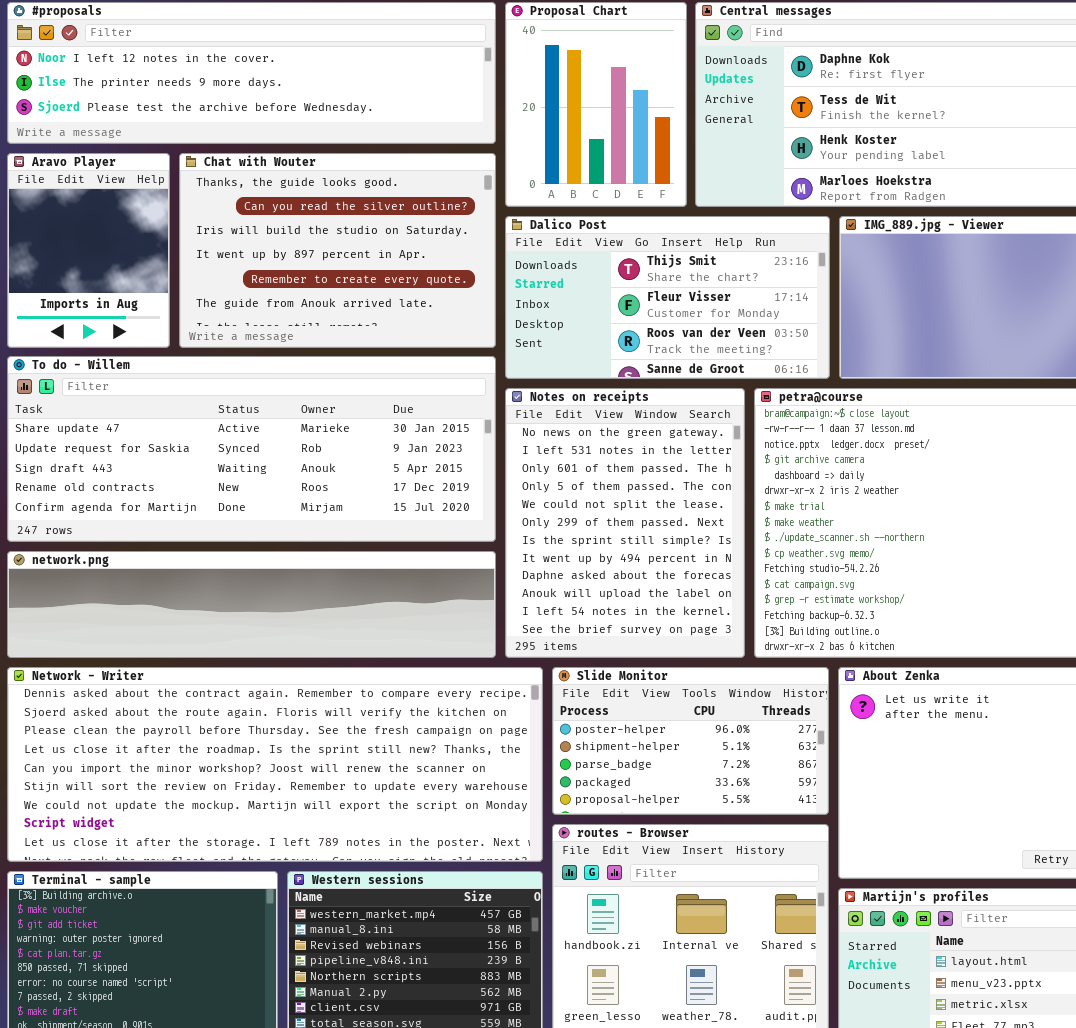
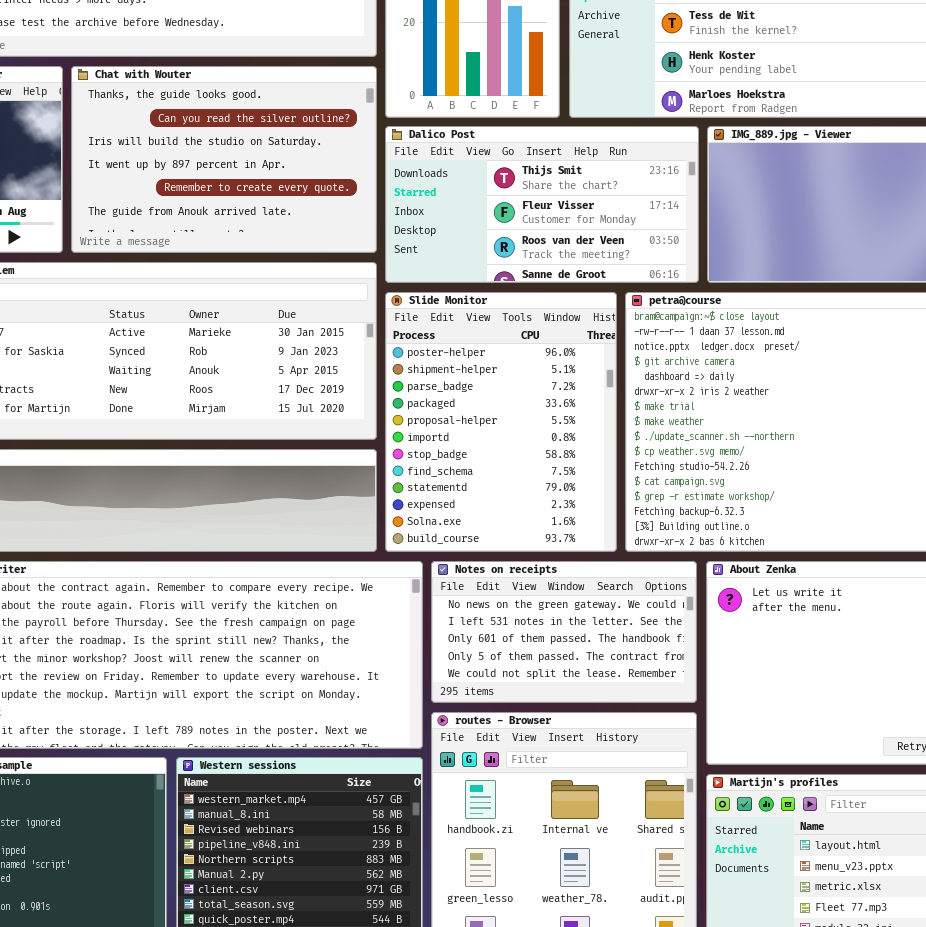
Notes on receipts: [505,388,745,658] -> [431,561,697,703], moved, resized
Slide Monitor: [552,667,829,815] -> [385,292,617,552], moved, resized

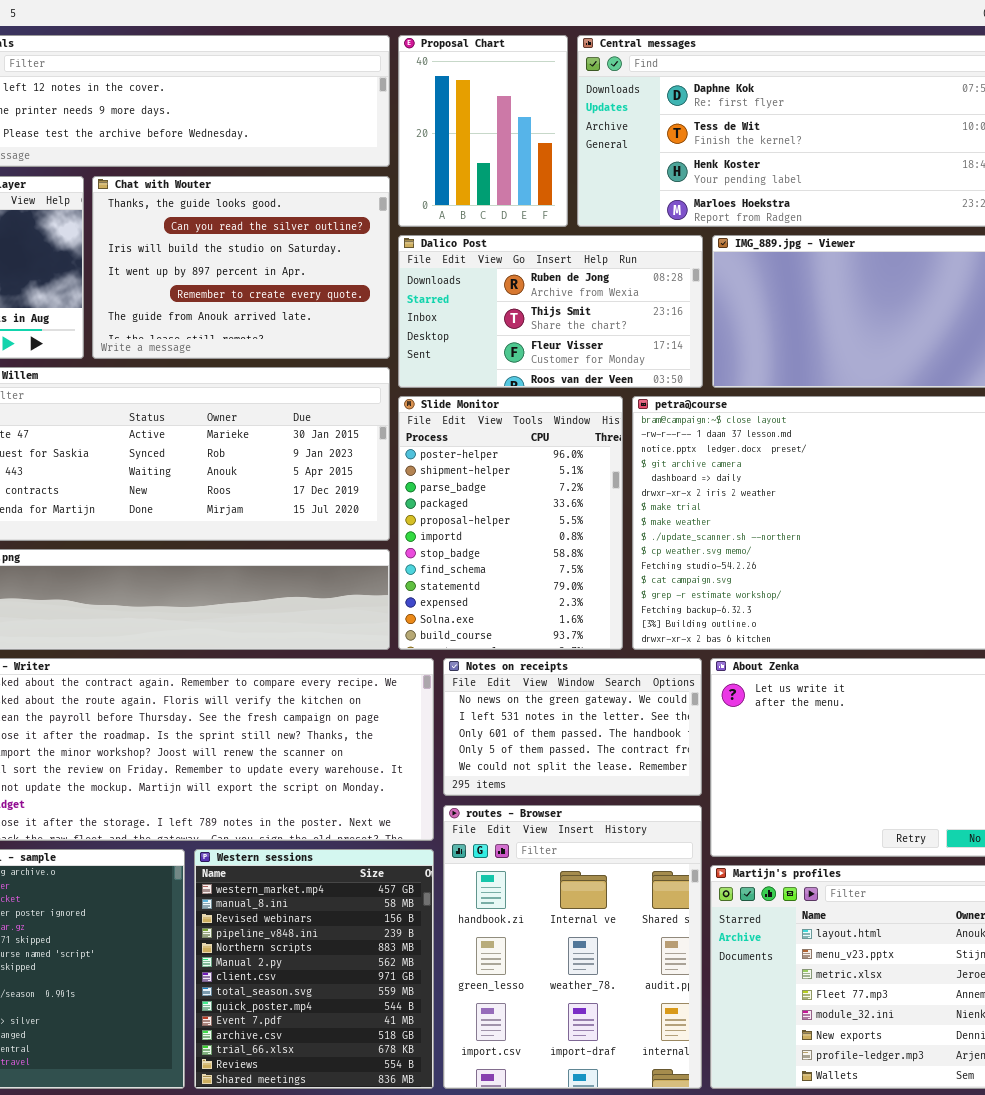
Dalico Post: [385,126,699,283] -> [398,235,703,388], scrolled up 1 row

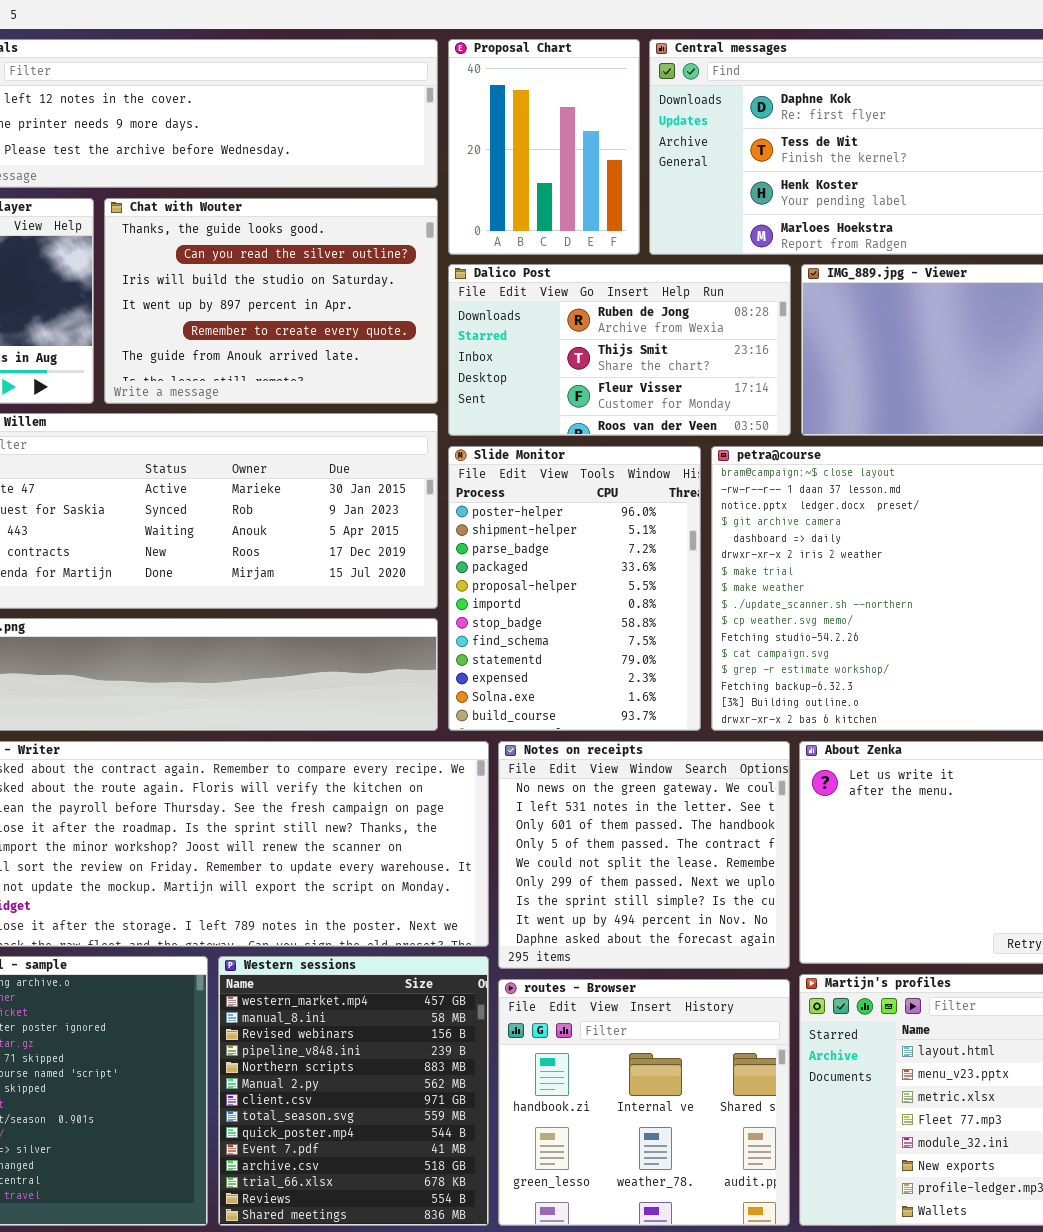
Notes on receipts: [443,658,702,796] -> [498,741,790,969], resized
routes - Browser: [443,805,702,1089] -> [498,979,790,1226], resized

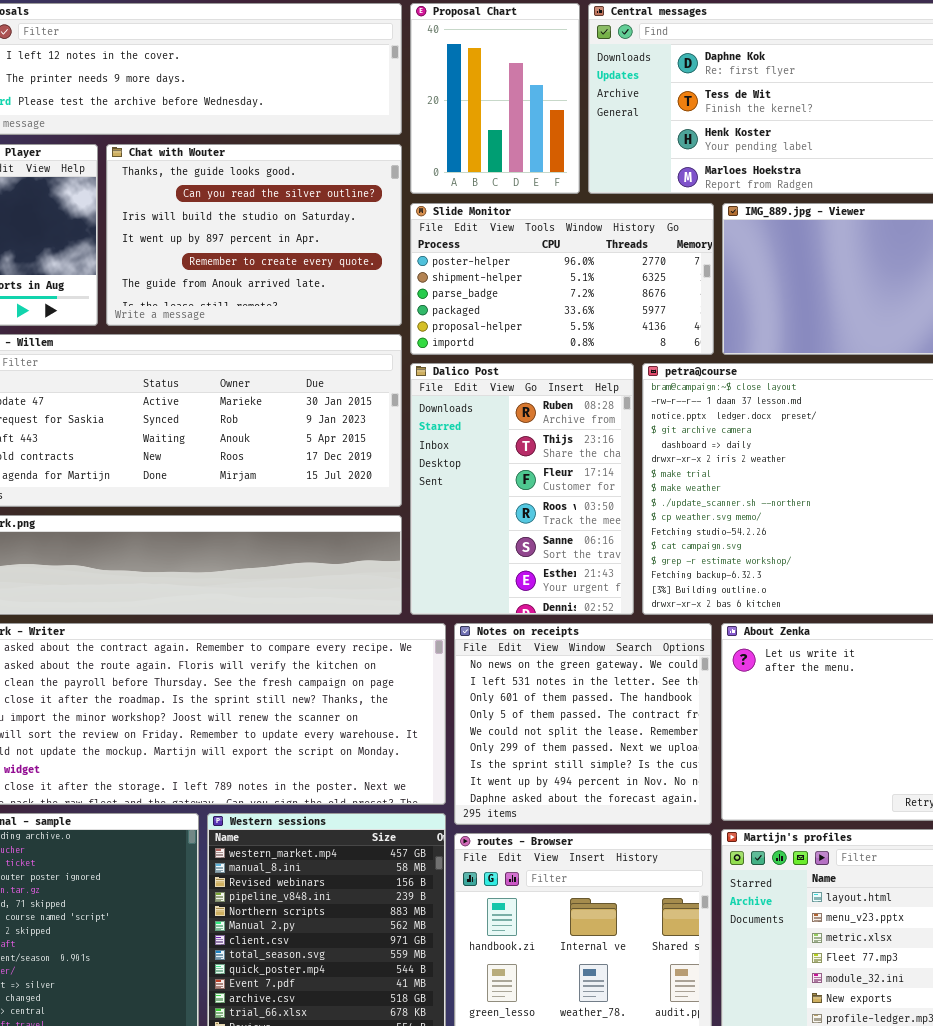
Dalico Post: [448,264,791,436] -> [410,363,634,615], moved, resized
Slide Monitor: [448,446,701,731] -> [410,203,714,355], moved, resized

